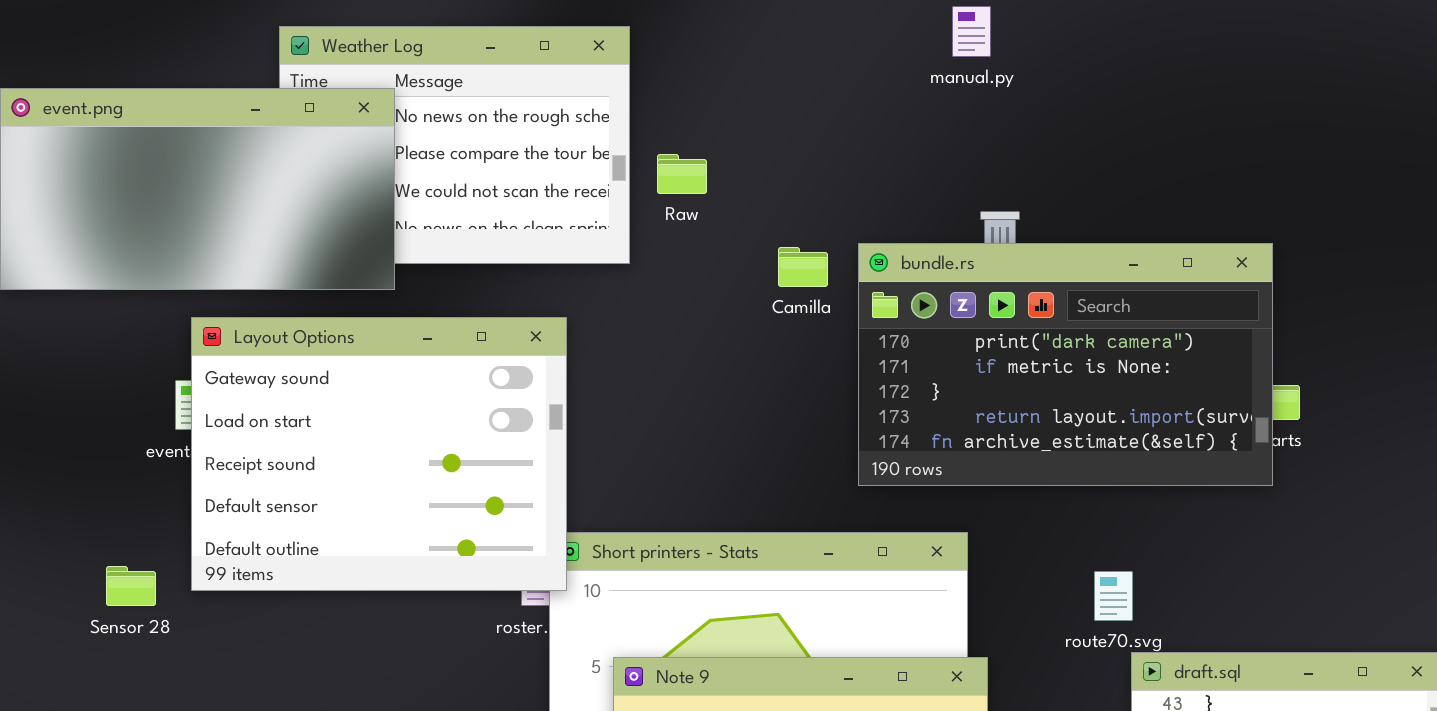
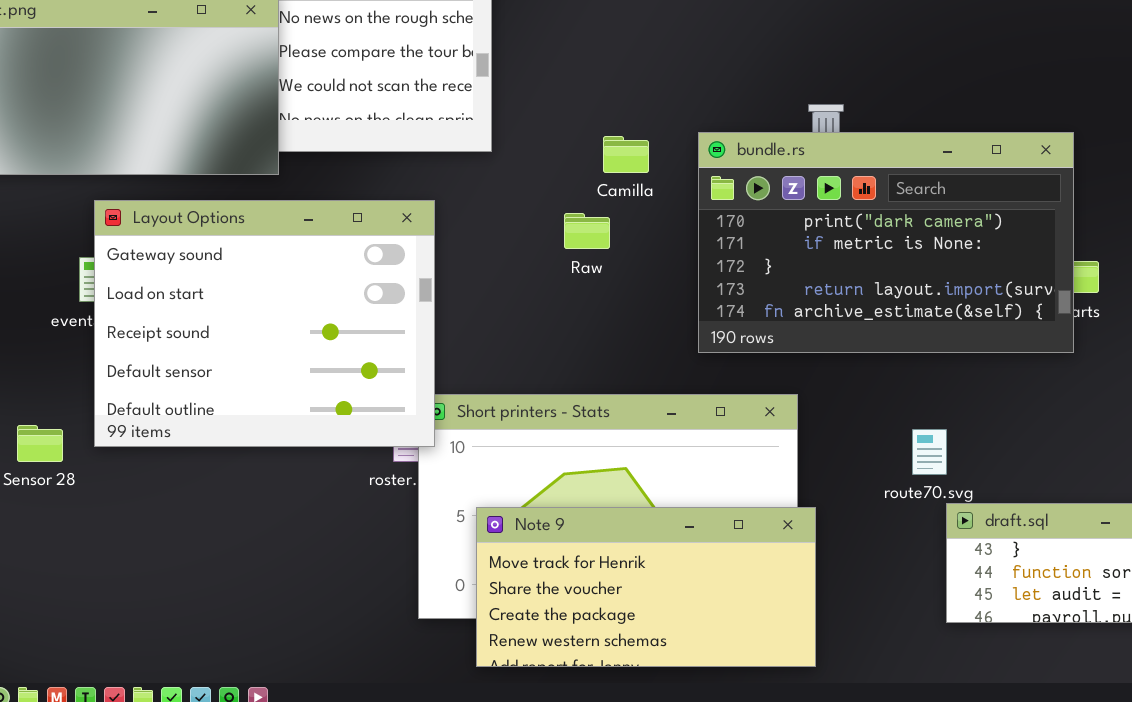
Raw: [657,154,707,194] -> [564,213,610,249], moved
Camilla: [778,247,828,287] -> [603,136,649,173], moved

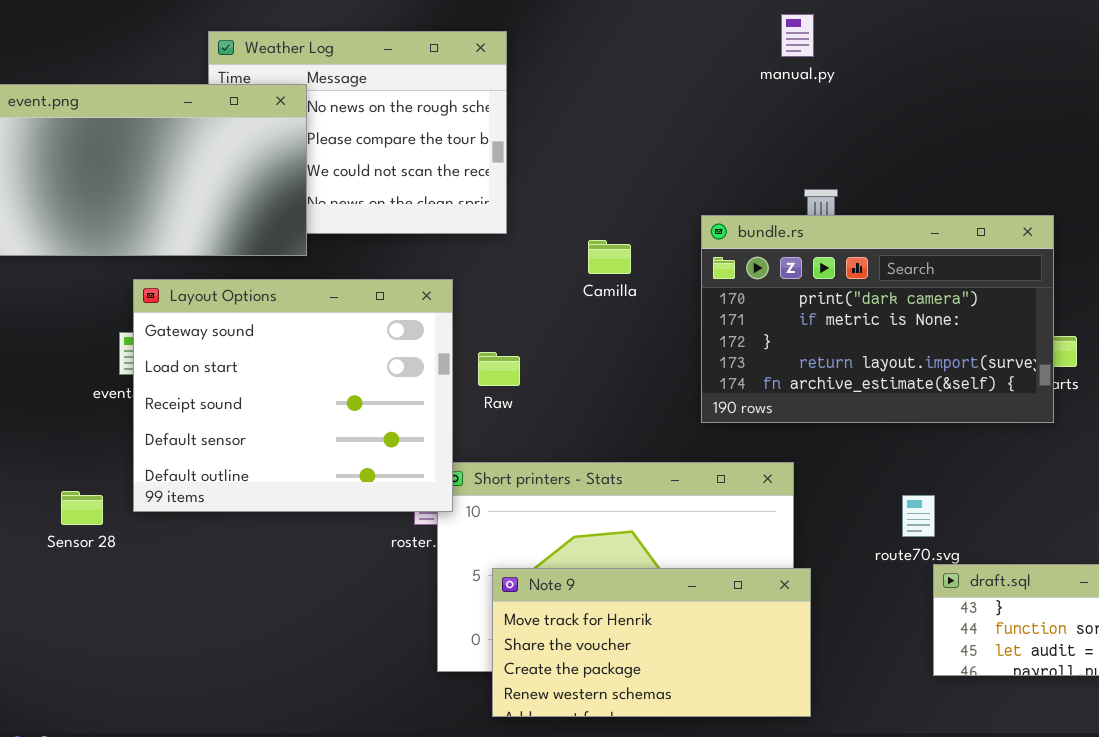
Camilla: [603,136,649,173] -> [588,240,631,274], moved
Raw: [564,213,610,249] -> [478,352,520,386], moved

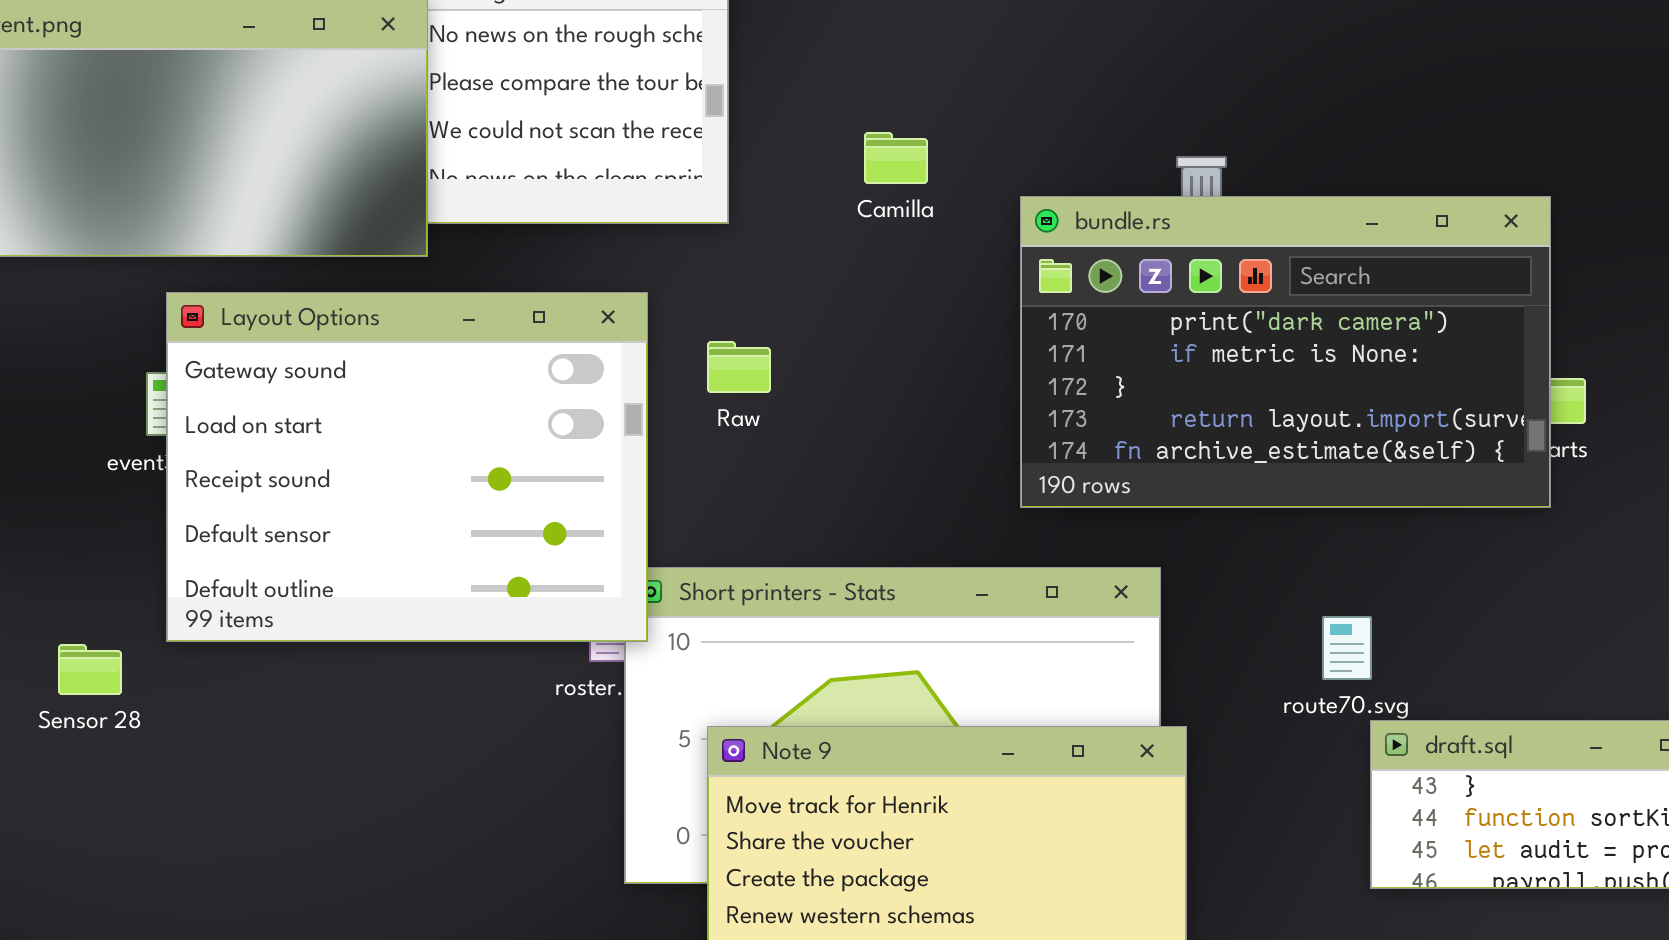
Camilla: [588,240,631,274] -> [864,132,928,184], moved
Raw: [478,352,520,386] -> [707,341,771,393], moved
Sensor 28: [61,491,103,525] -> [58,644,122,695], moved

